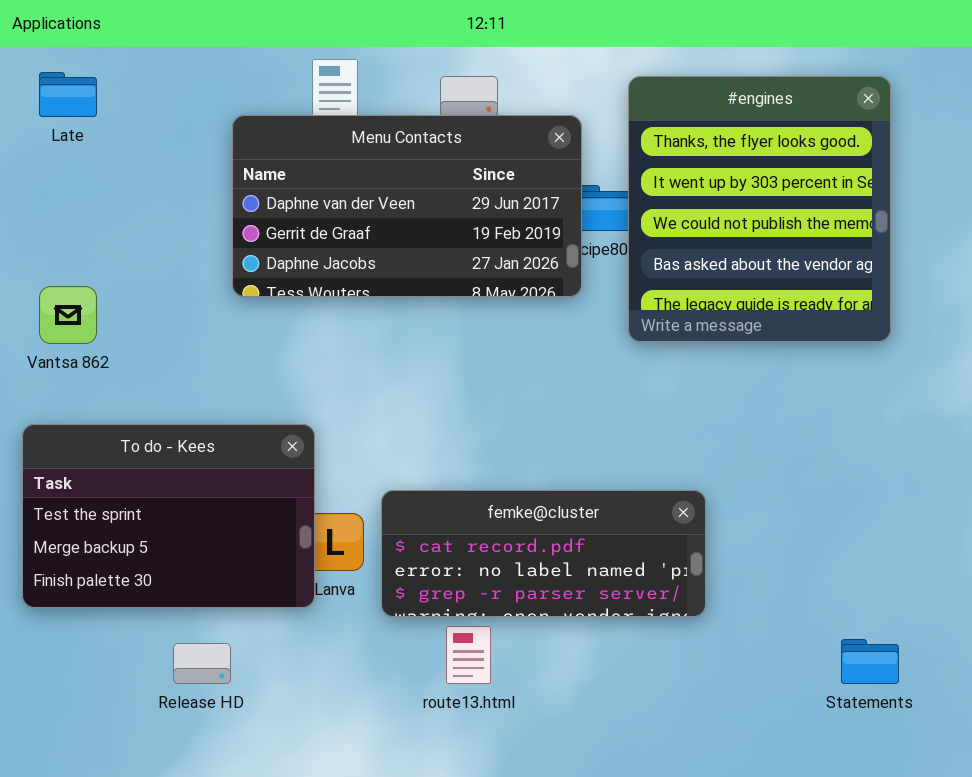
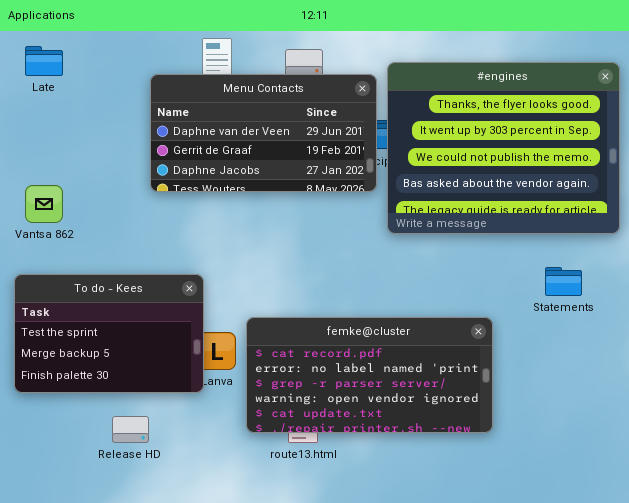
#engines: [628,76,891,342] -> [387,62,620,234], moved, resized
femke@cluster: [381,490,706,617] -> [246,317,493,433], resized
Statements: [841,639,899,684] -> [545,267,582,296], moved

